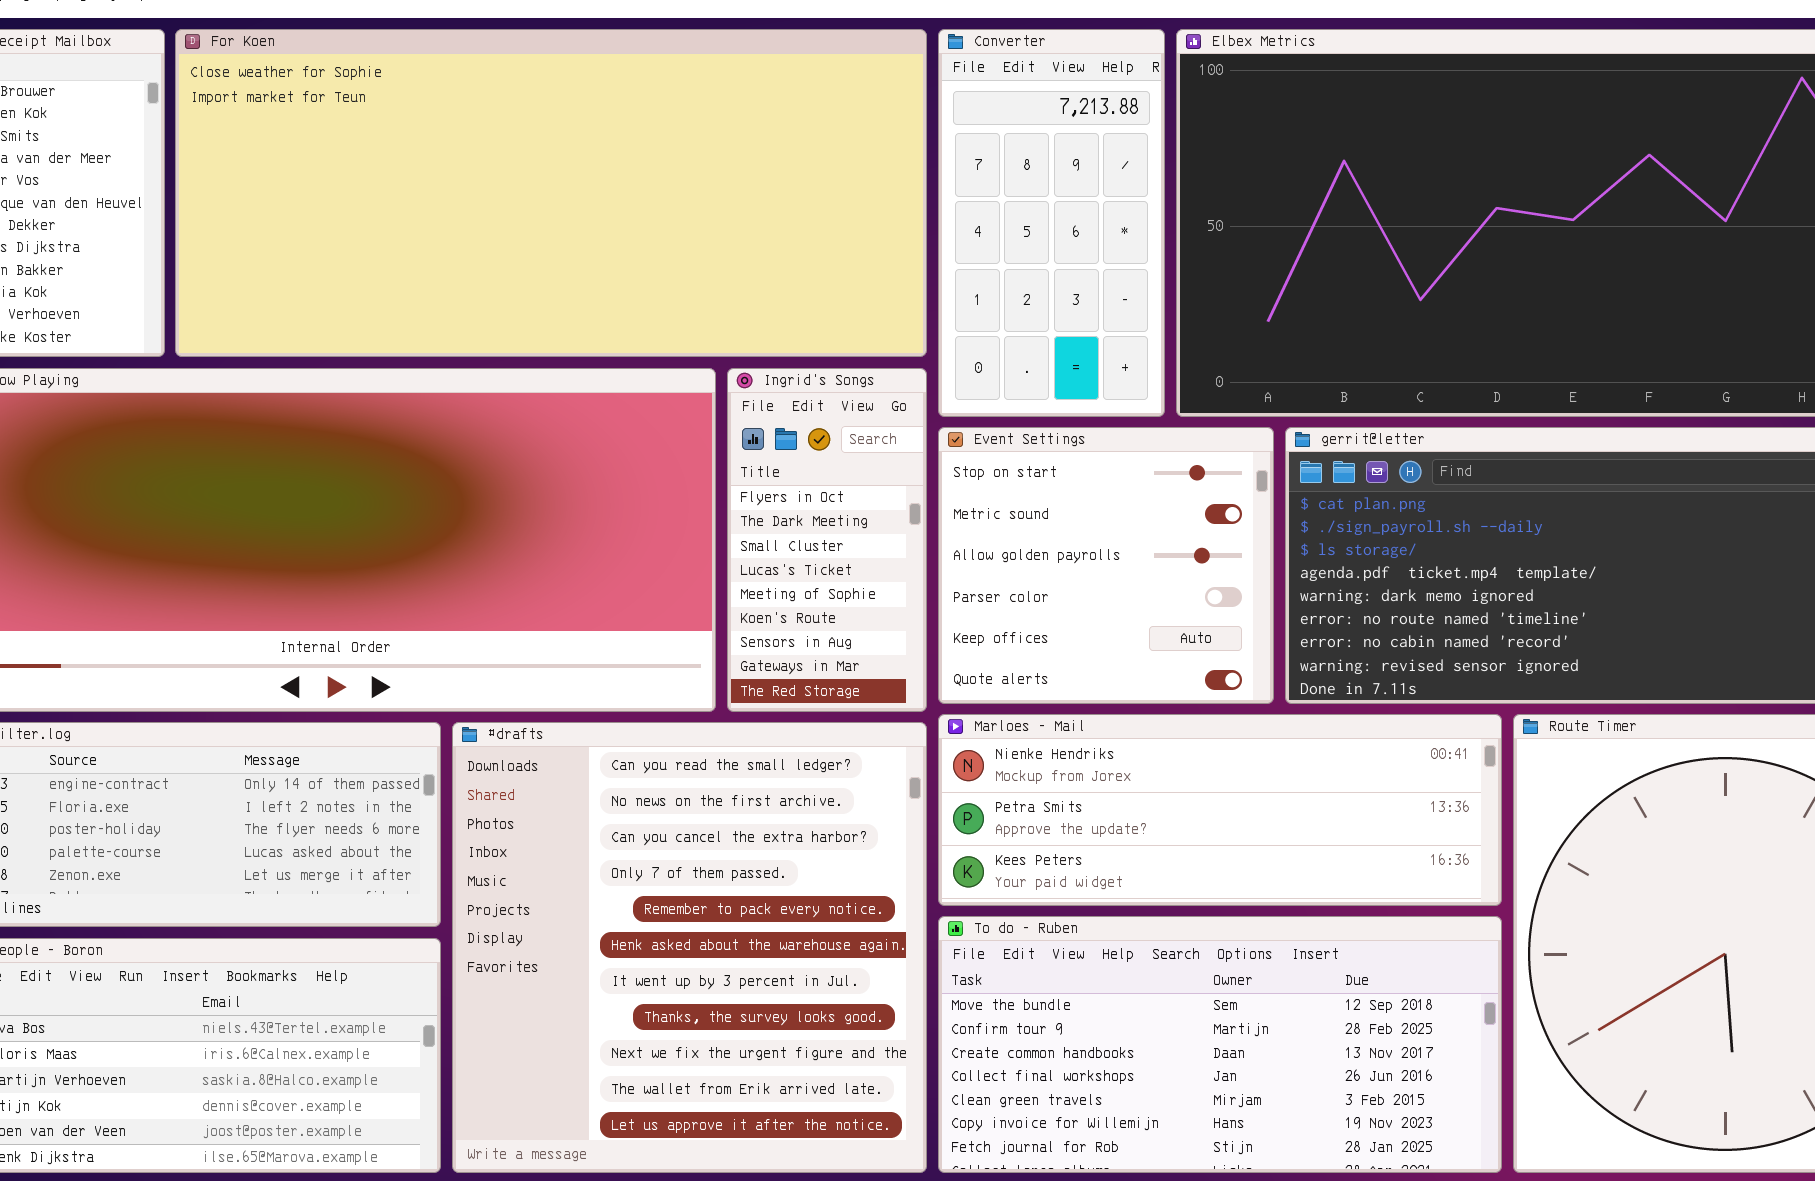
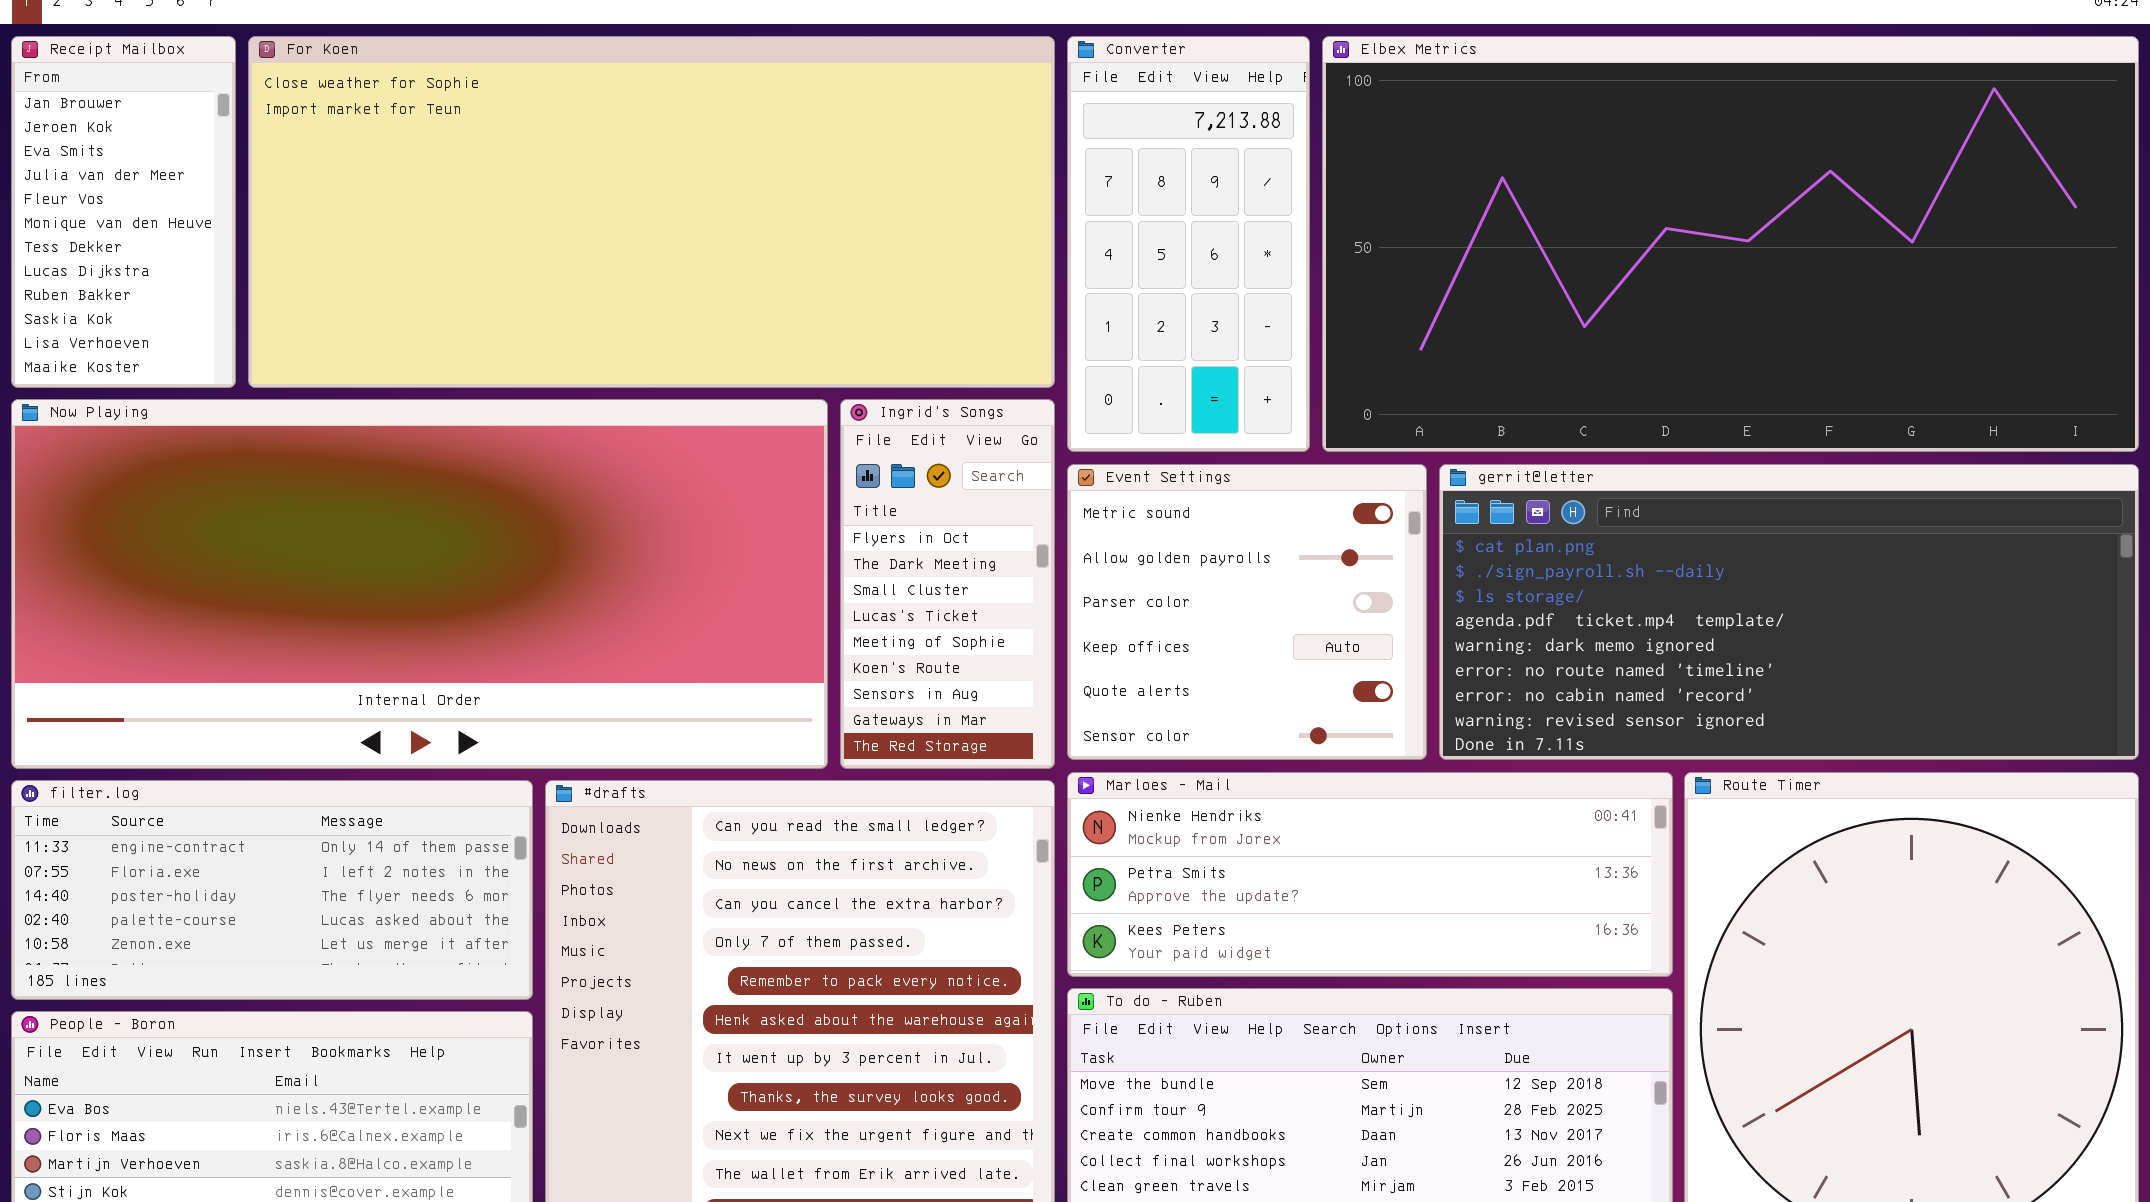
Event Settings: [938,427,1274,704] -> [1067,464,1427,760], scrolled down 1 row

